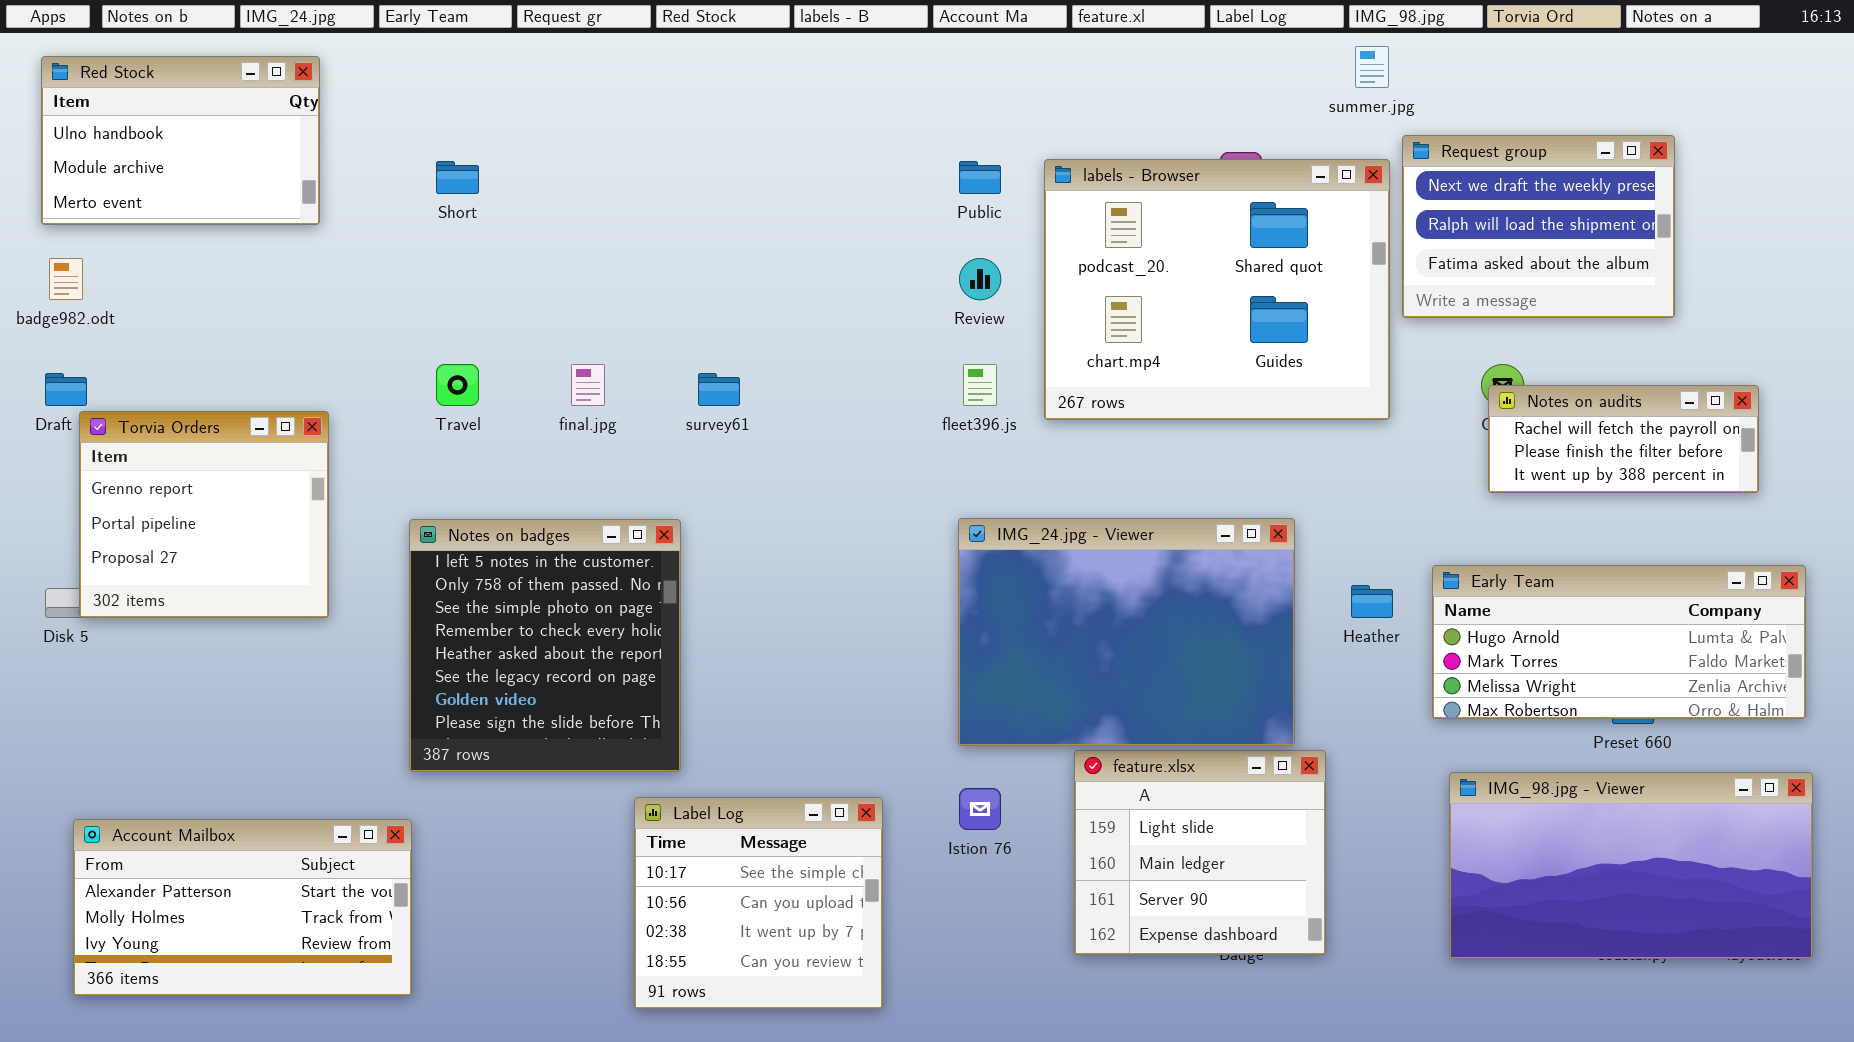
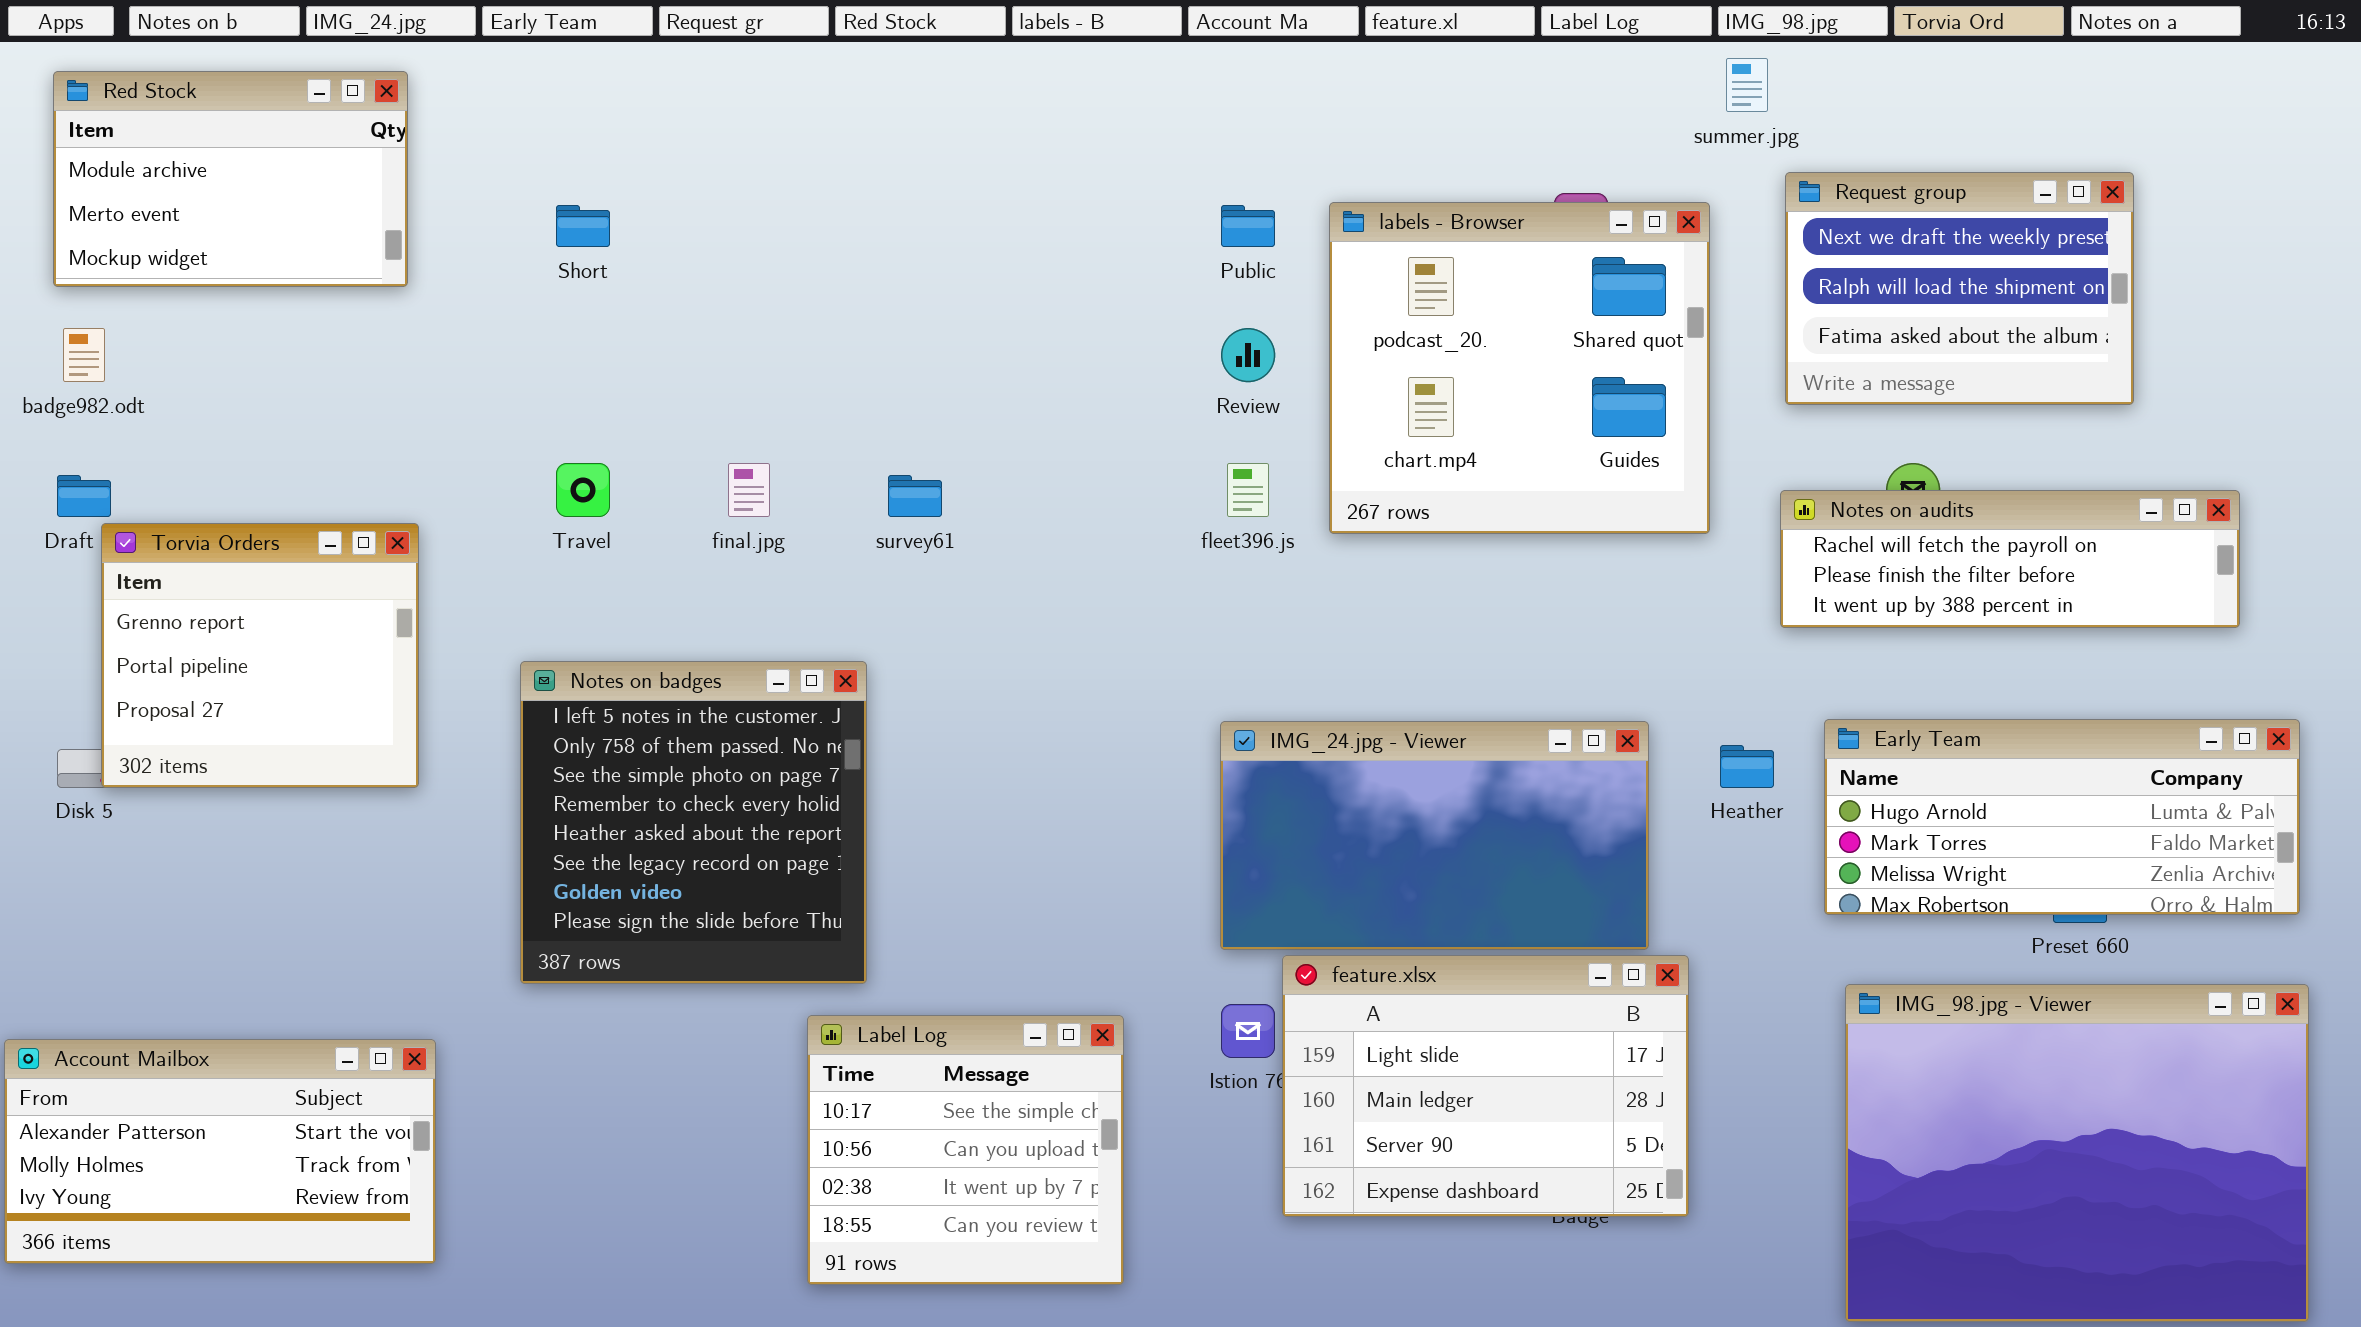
Red Stock: [41,56,320,225] -> [53,71,408,287], scrolled down 1 row
labels - Browser: [1044,159,1390,420] -> [1329,202,1710,534], resized
Notes on audits: [1488,385,1759,493] -> [1780,490,2240,628], resized
IMG_24.jpg - Viewer: [958,518,1295,746] -> [1220,721,1649,950], resized
feature.xlsx: [1074,750,1326,955] -> [1282,955,1689,1217], resized
IMG_98.jpg - Viewer: [1449,772,1813,959] -> [1845,984,2309,1322], resized
Account Mailbox: [73,819,412,996] -> [4,1039,436,1264], moved

